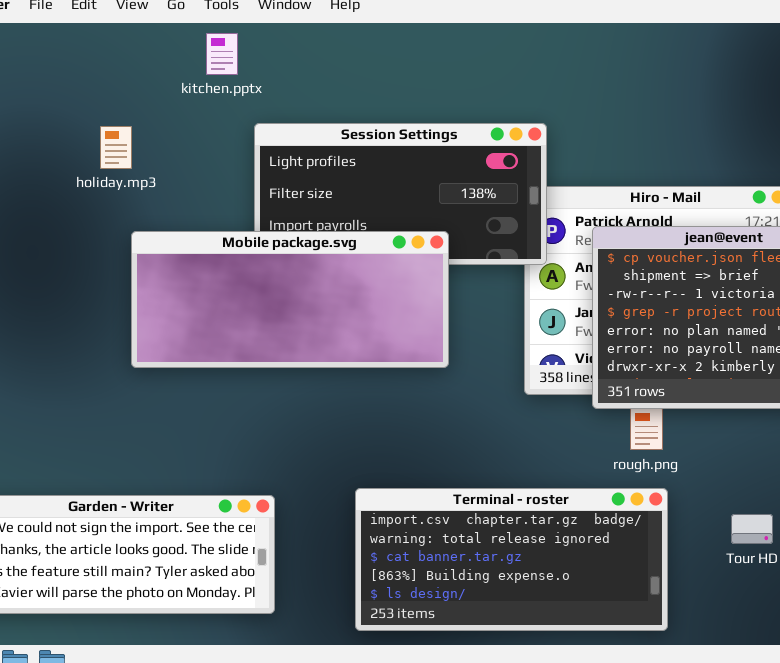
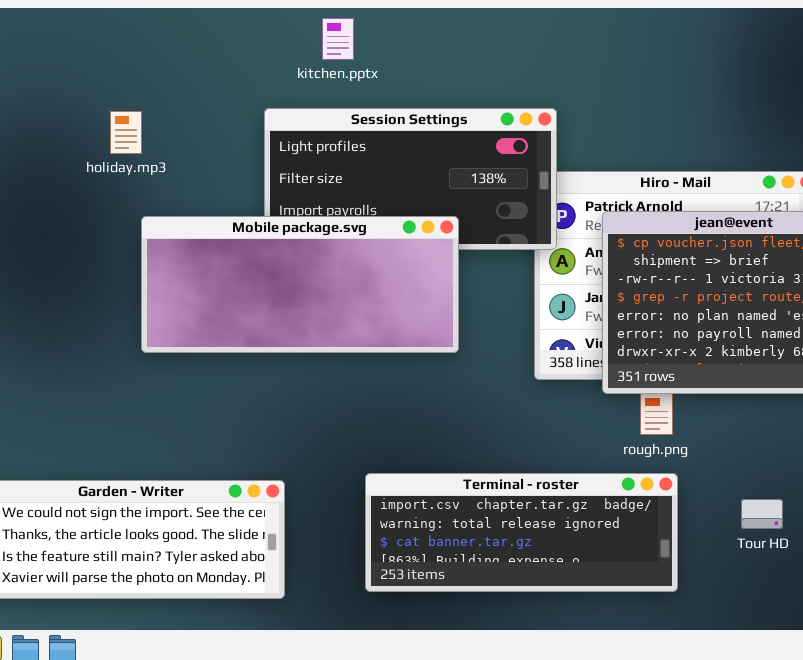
kitchen.pptx: [206,33,238,75] -> [322,18,354,60], moved
Terminal - roster: [355,488,668,631] -> [365,473,678,592], resized

